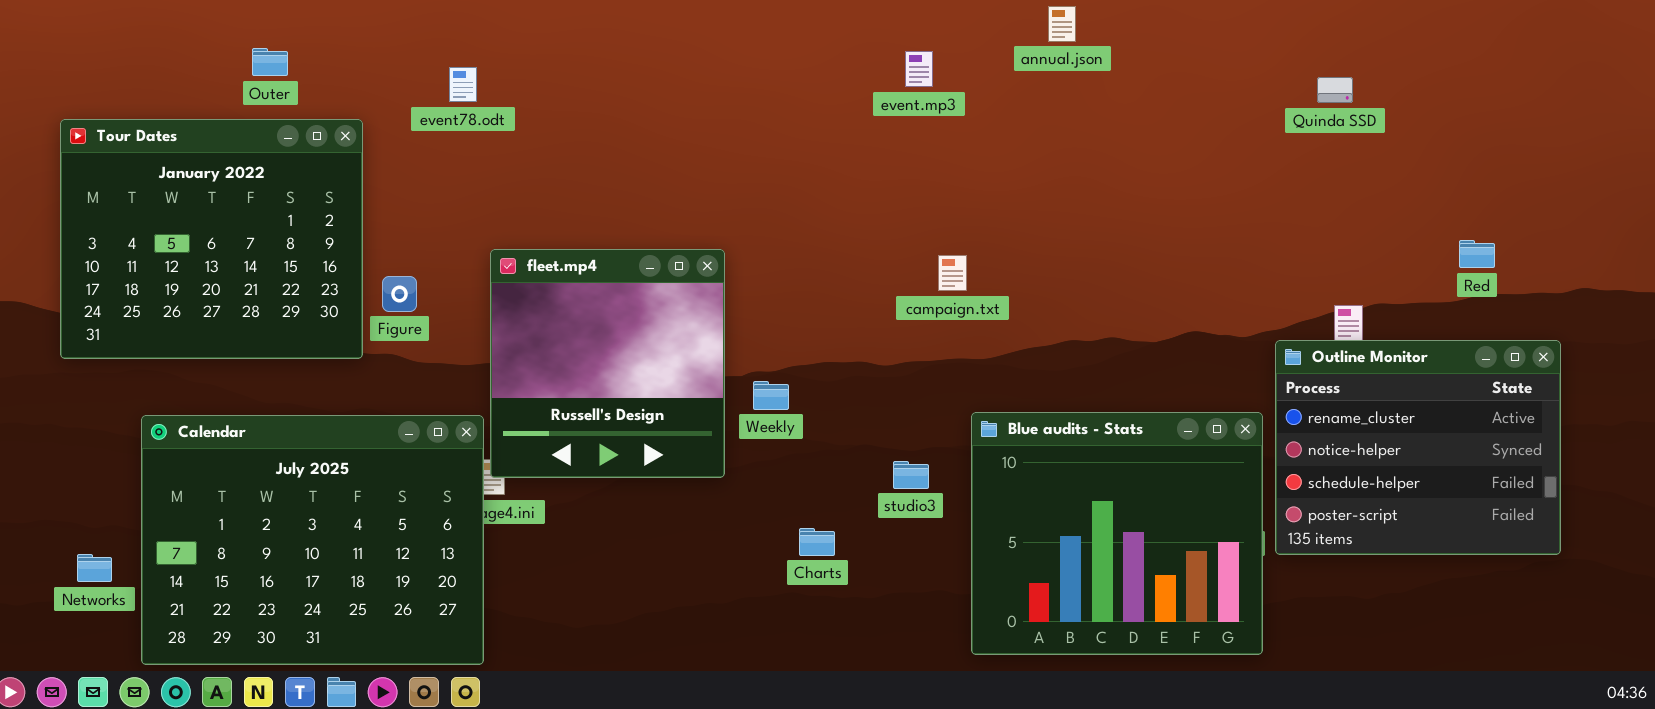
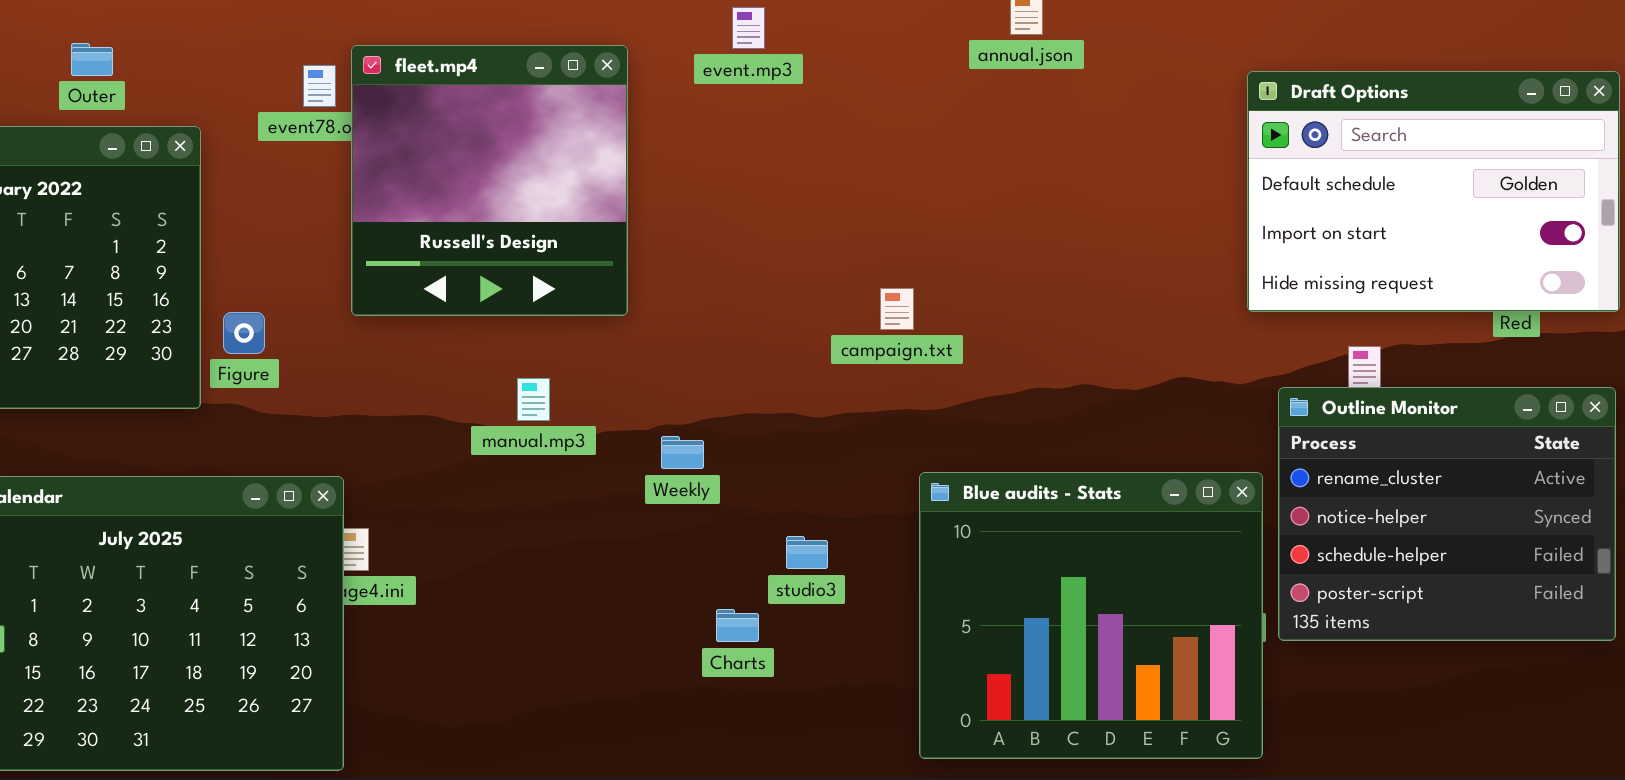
event.mp3: [905,51,933,87] -> [732,7,765,49], moved
Draft Options: none -> [1247,71,1620,312], opened
fleet.mp4: [490,249,725,478] -> [351,45,628,316], moved
studio3: [893,461,929,489] -> [786,536,828,569], moved

